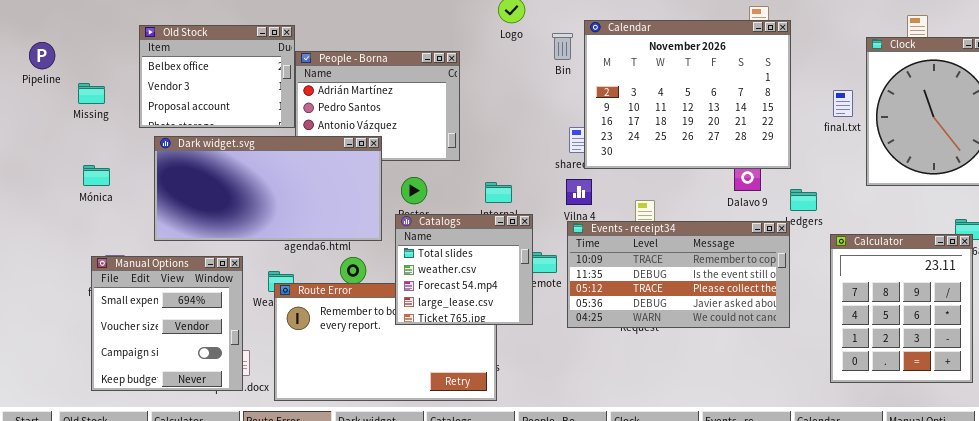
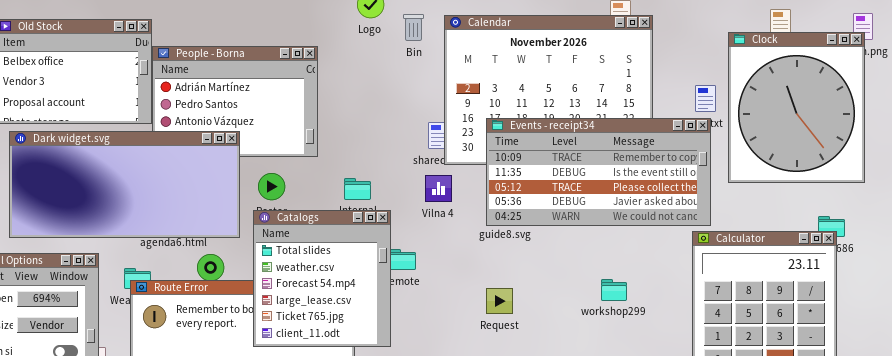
Bin: [552,33,573,60] -> [403,14,424,41], moved
Catalogs: [395,214,533,325] -> [253,210,391,347], resized
Events - receipt34: [567,221,790,328] -> [486,118,711,226], moved

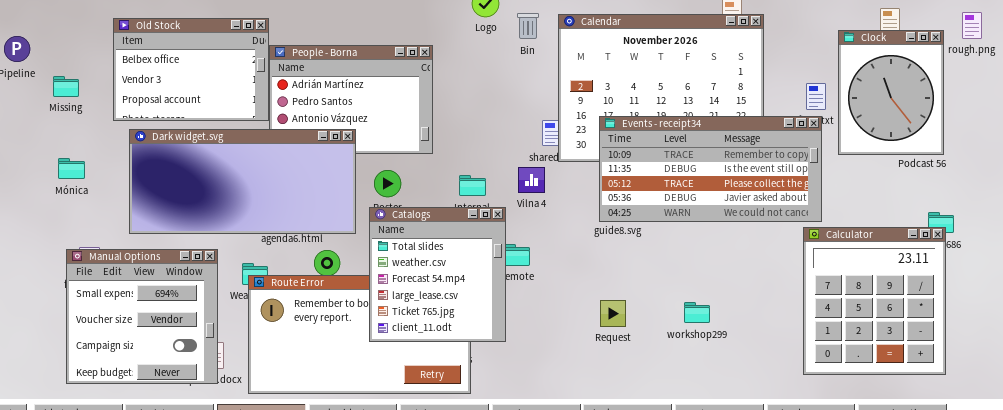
Clock: [728,32,865,183] -> [838,30,944,155], resized
Vilna 4: [425,175,452,202] -> [518,167,545,193], moved
workshop299: [601,279,627,301] -> [684,302,710,323], moved
Request: [486,288,513,314] -> [600,300,626,327], moved

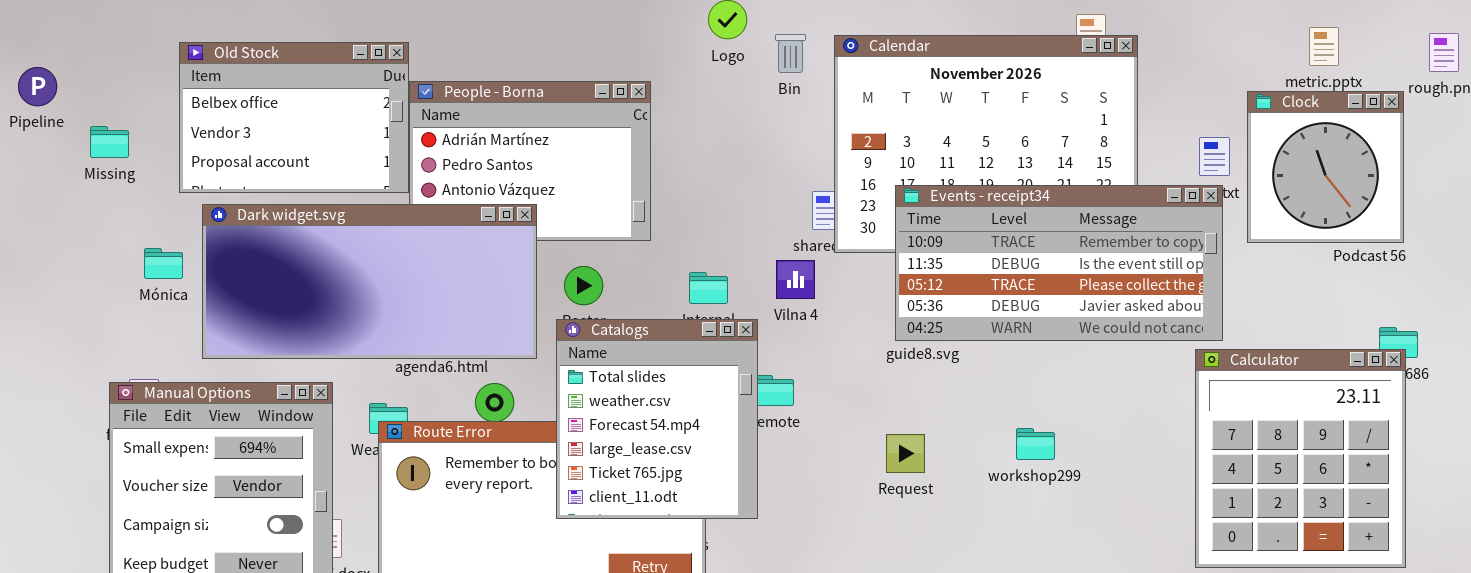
Clock: [838,30,944,155] -> [1247,91,1404,243], resized
Mónica: [58,158,85,179] -> [144,248,183,279], moved
Request: [600,300,626,327] -> [886,434,925,473], moved
workshop299: [684,302,710,323] -> [1016,428,1055,460], moved

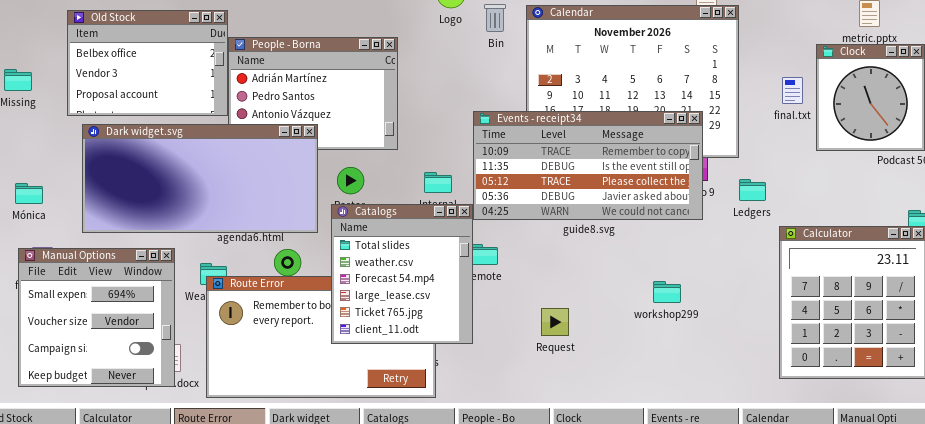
Events - receipt34: [895,185,1223,341] -> [473,111,703,220], moved
Mónica: [144,248,183,279] -> [15,183,43,204], moved
Request: [886,434,925,473] -> [541,308,569,336], moved

